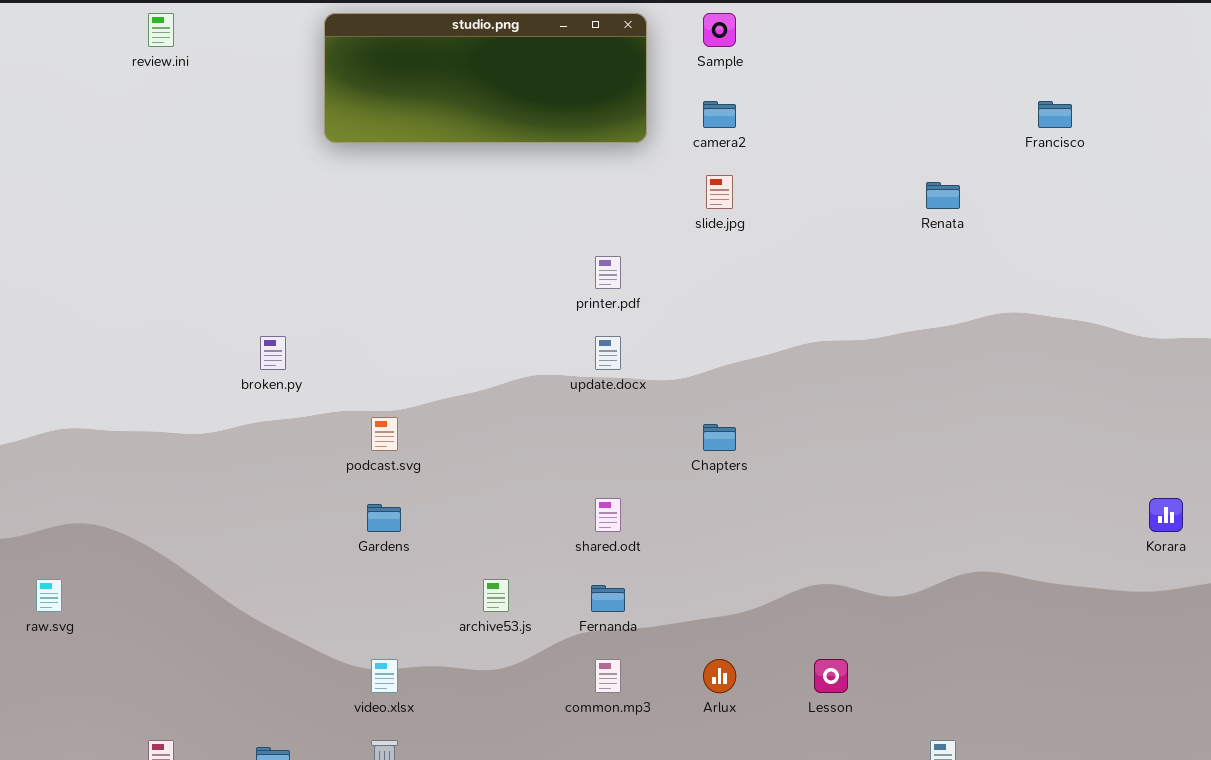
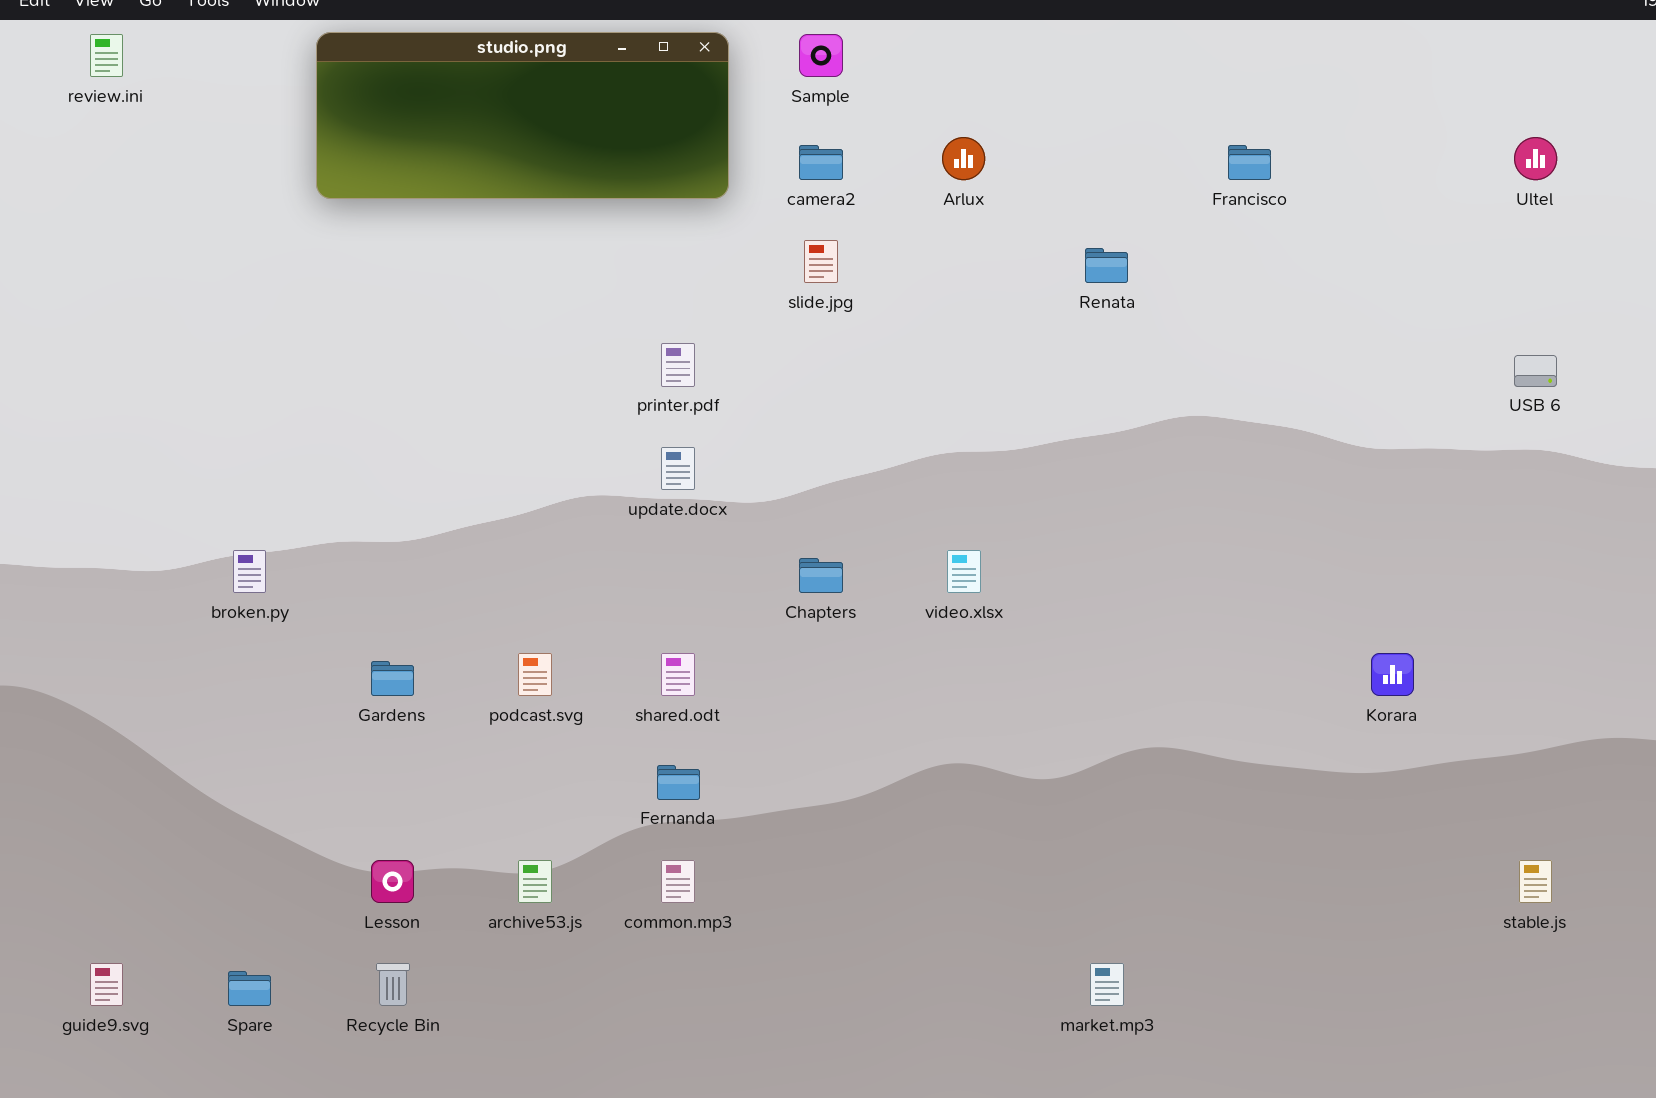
broken.py: [260,336,286,370] -> [233,550,266,593], moved
podcast.svg: [371,417,398,451] -> [518,653,552,696], moved
archive53.js: [483,579,509,612] -> [518,860,552,903], moved
video.xlsx: [371,659,398,693] -> [947,550,981,593], moved
Arlux: [703,659,736,693] -> [942,137,985,180], moved
Lesson: [814,659,848,693] -> [371,860,414,903], moved

